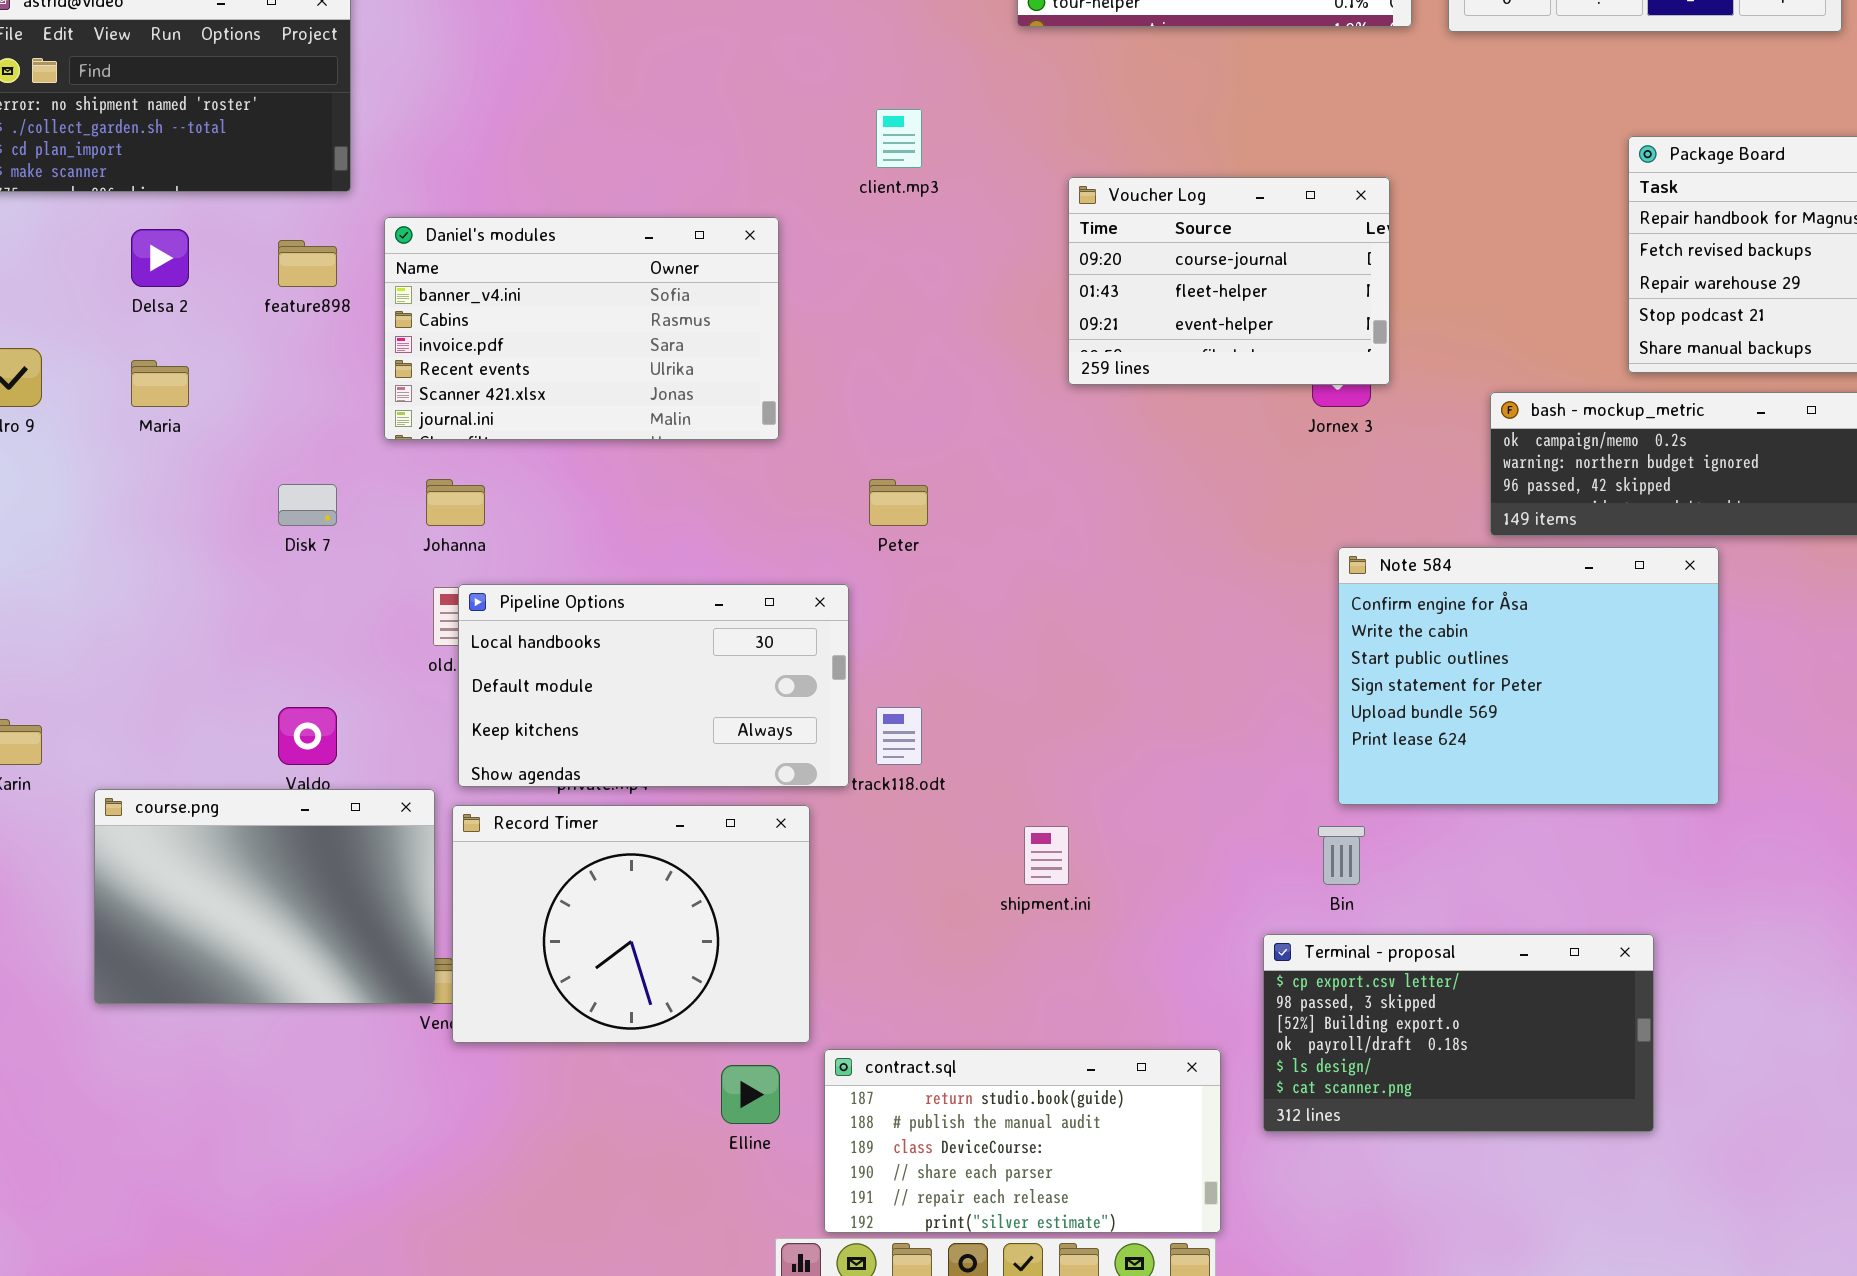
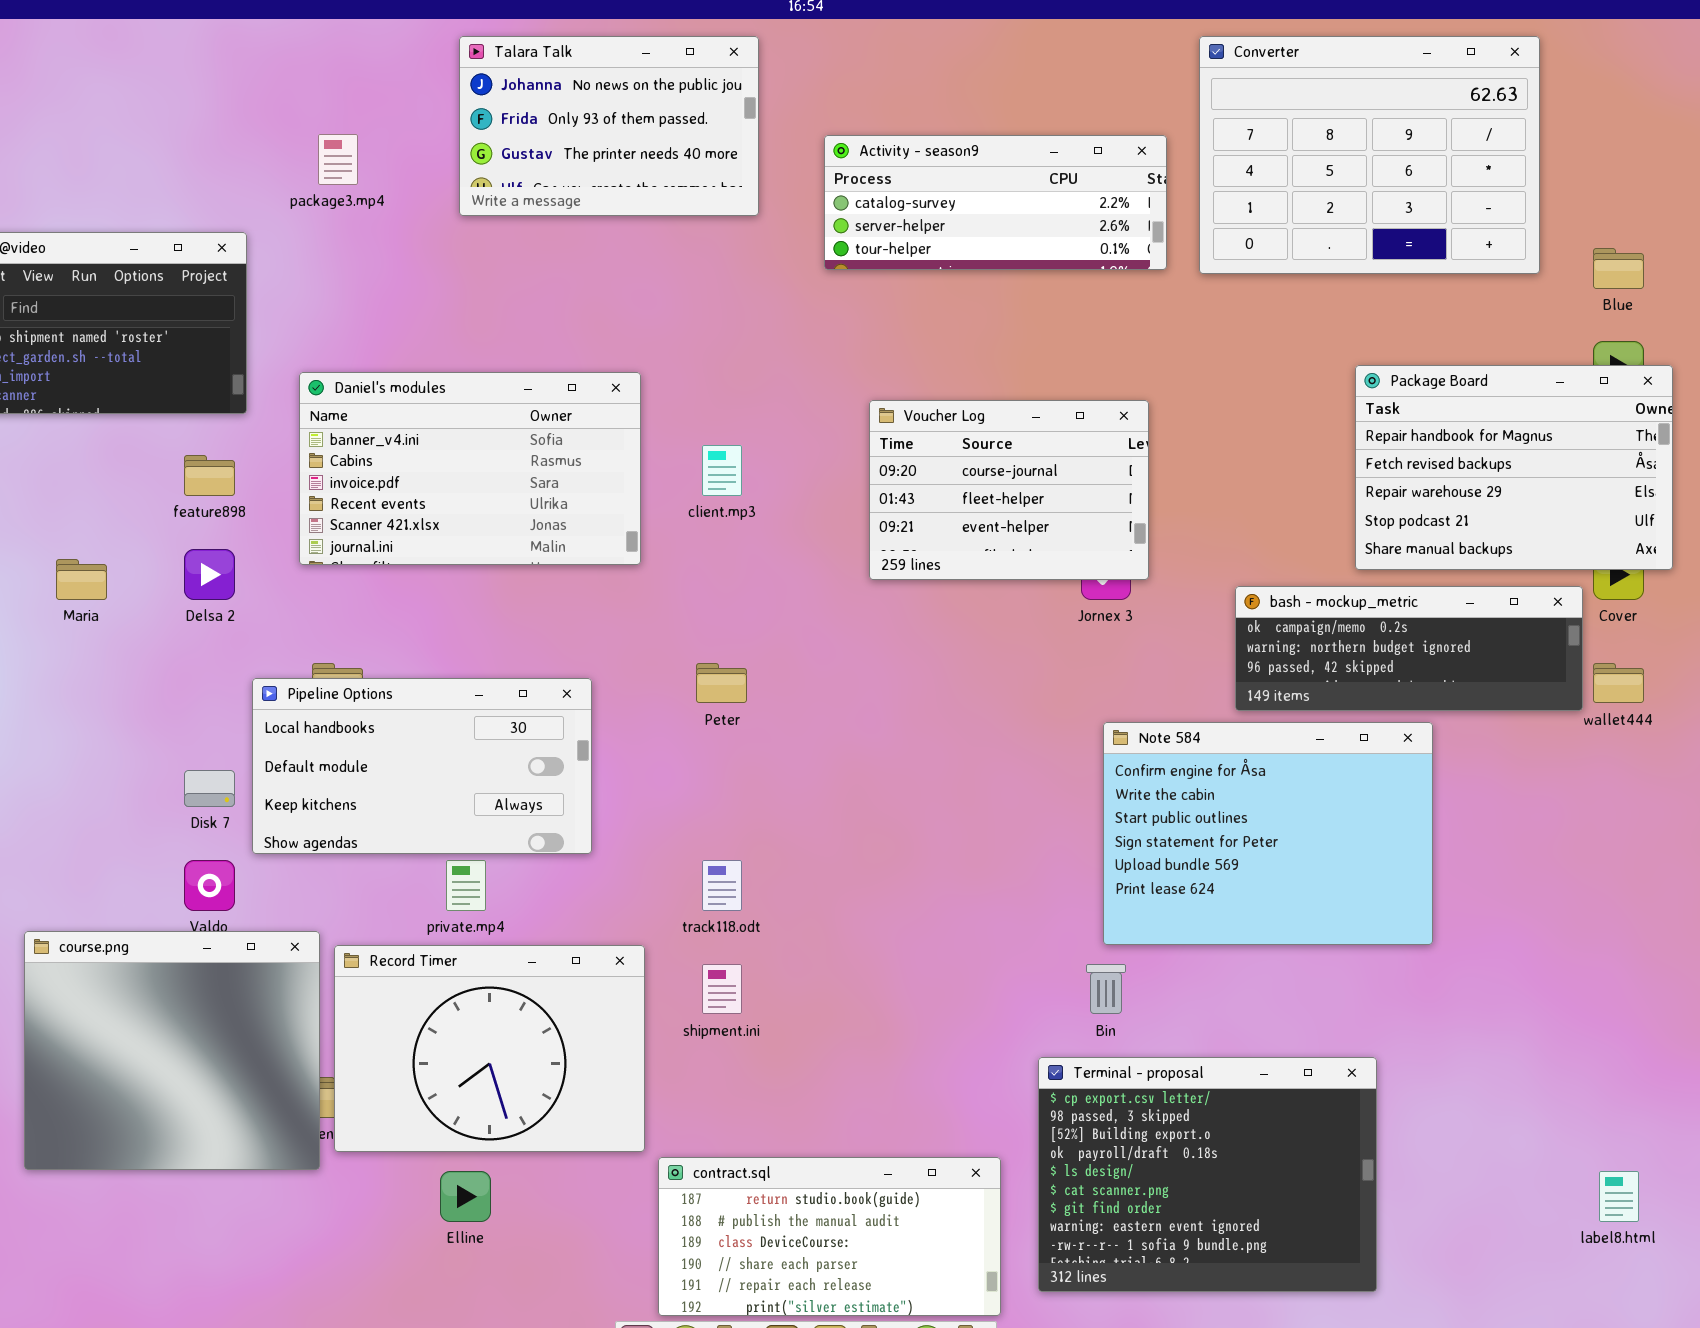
client.mp3: [876,109,922,168] -> [702,445,742,496], moved
Daniel's modules: [384,217,779,440] -> [299,372,641,565], moved
Delsa 2: [131,229,189,287] -> [184,549,235,600], moved
Disk 7: [278,484,337,526] -> [184,770,235,807], moved
Pipeline Options: [458,584,849,787] -> [252,678,592,854], moved
course.png: [94,789,435,1004] -> [24,931,320,1170], resized
shipment.ini: [1024,826,1069,885] -> [702,964,742,1014], moved
Terminal - proposal: [1263,934,1654,1132] -> [1038,1057,1377,1292], resized
Elline: [721,1065,780,1124] -> [440,1171,491,1222], moved

